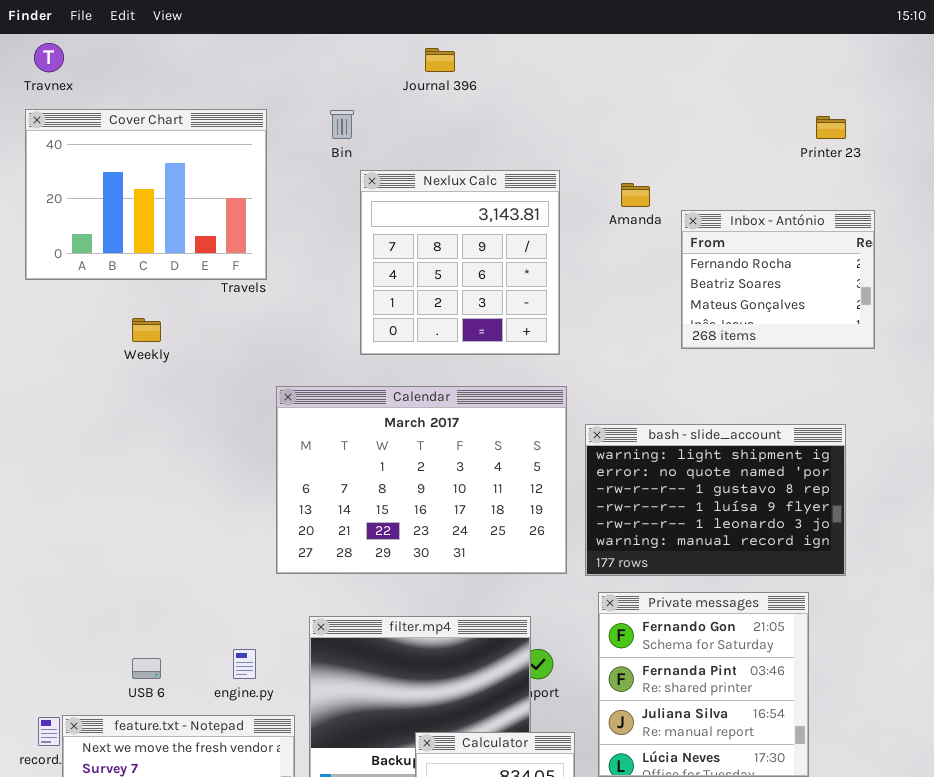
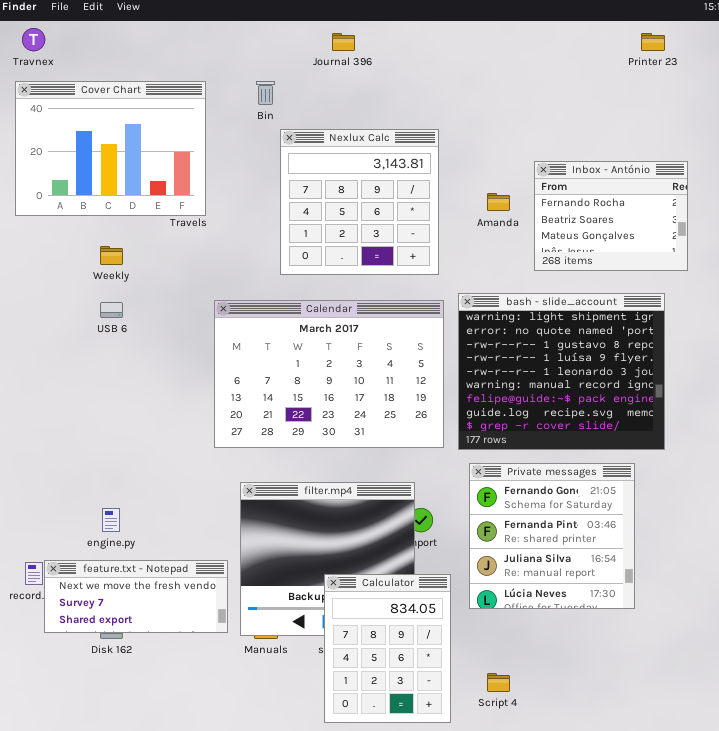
Printer 23: [816,116,846,139] -> [641,33,665,51], moved
Amanda: [621,183,650,207] -> [487,193,510,211], moved
bash - slide_account: [585,424,846,576] -> [458,293,665,450], resized
engine.py: [233,649,256,679] -> [102,508,120,532], moved
USB 6: [132,658,161,679] -> [100,302,123,318], moved

